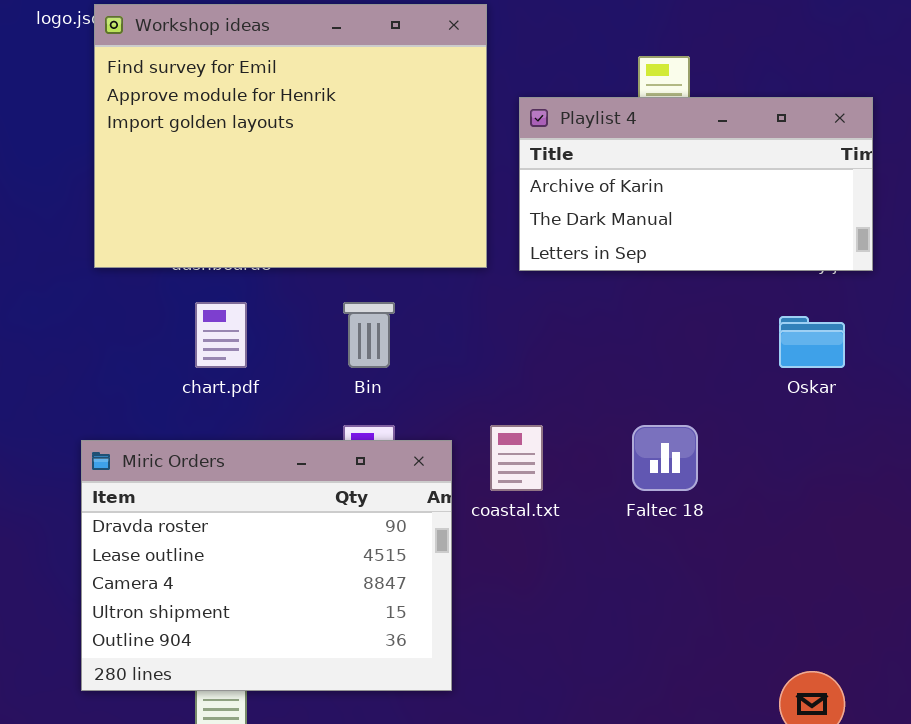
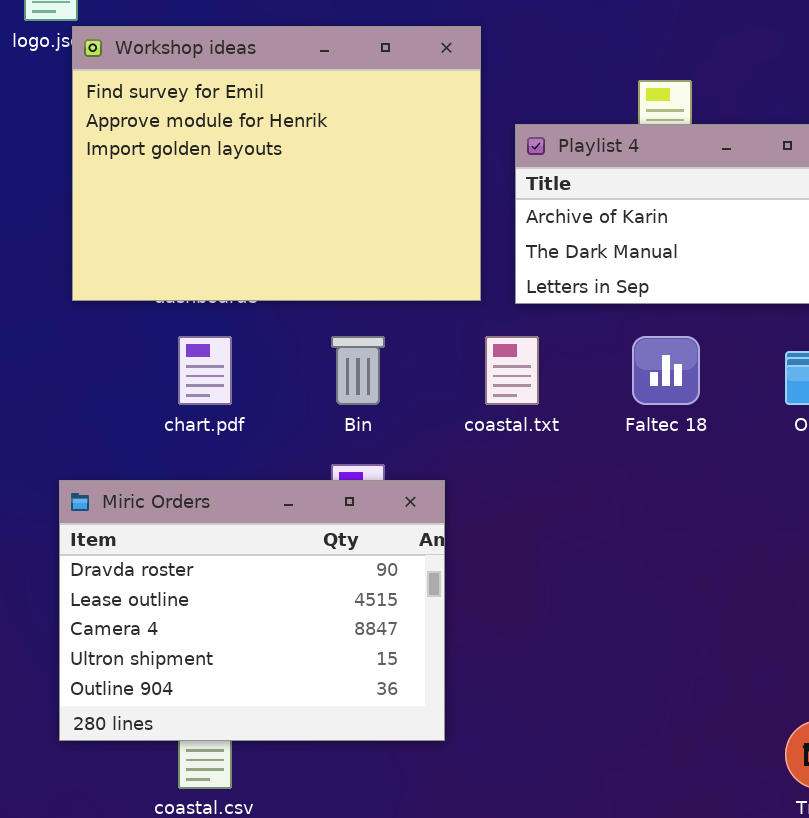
coastal.txt: [490,425,543,491] -> [485,336,539,405], moved
Faltec 18: [632,425,698,491] -> [632,336,700,405], moved

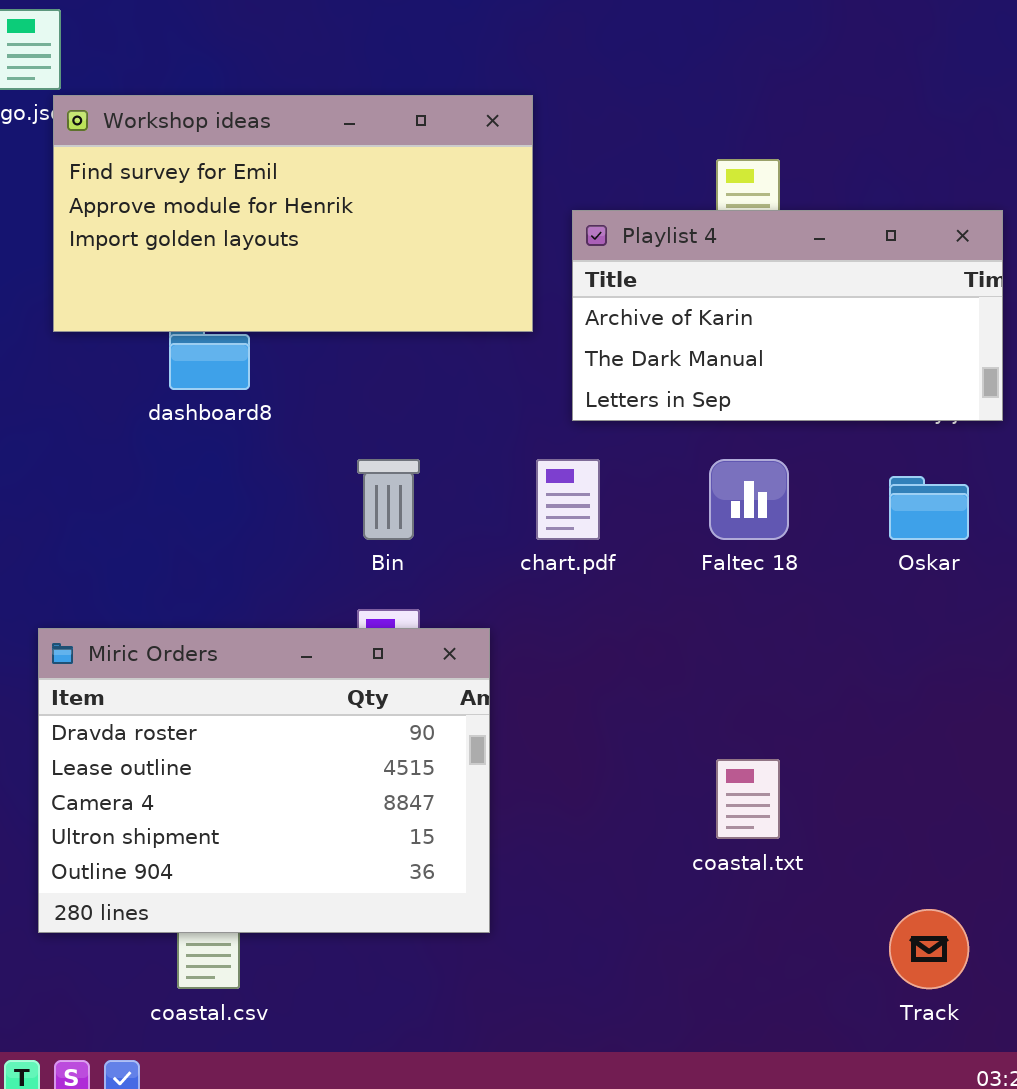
Workshop ideas: [72,26,481,301] -> [53,95,533,332], resized
chart.pdf: [178,336,232,405] -> [536,459,600,540], moved
coastal.txt: [485,336,539,405] -> [716,759,780,839], moved

